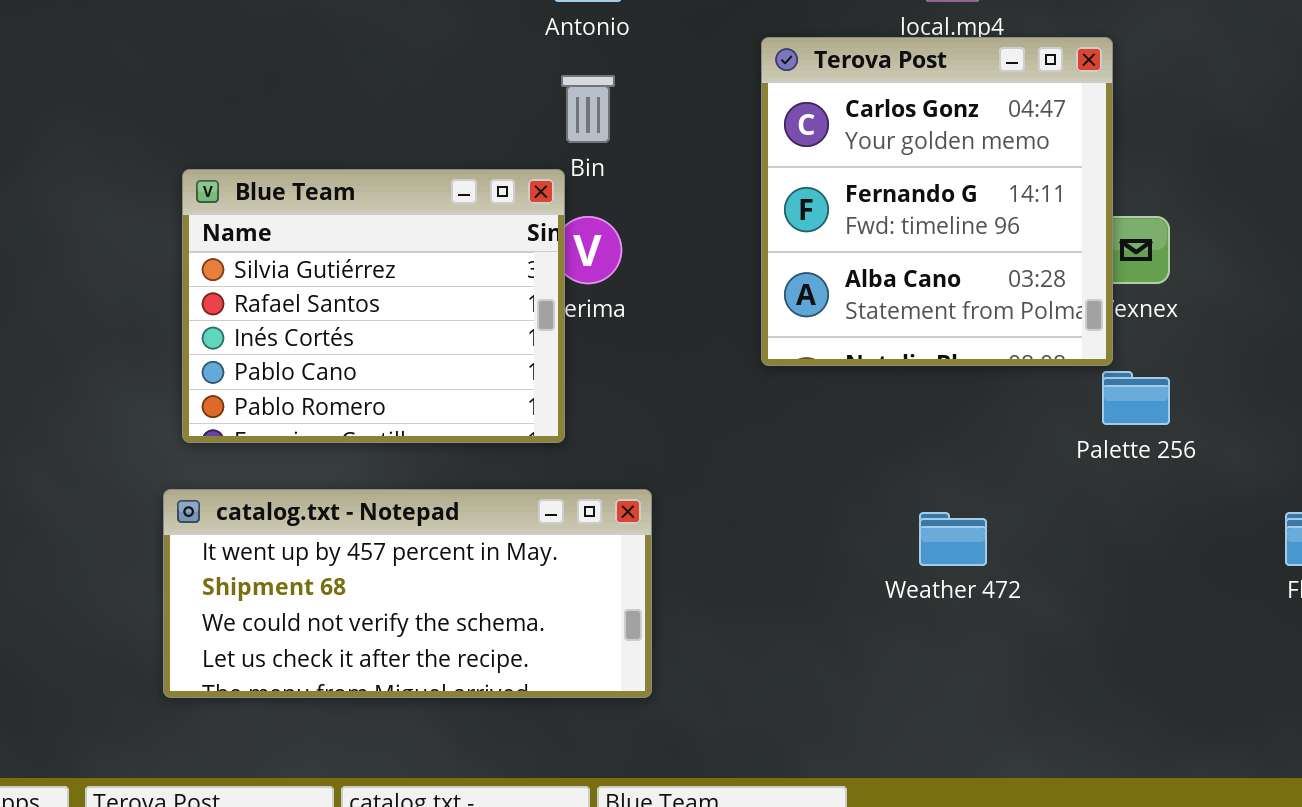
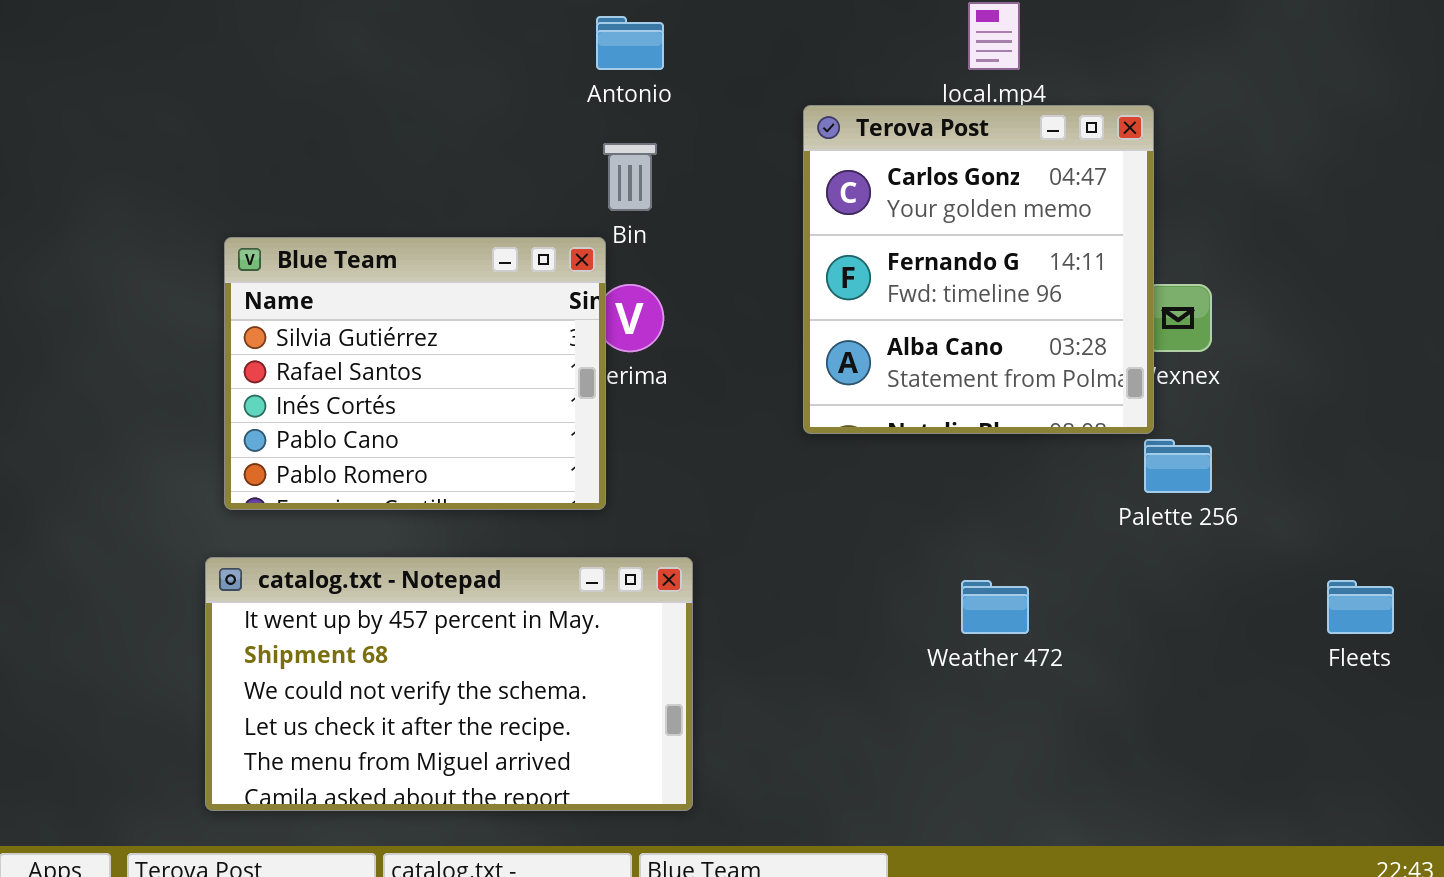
catalog.txt - Notepad: [163,489,652,698] -> [205,557,693,811], resized

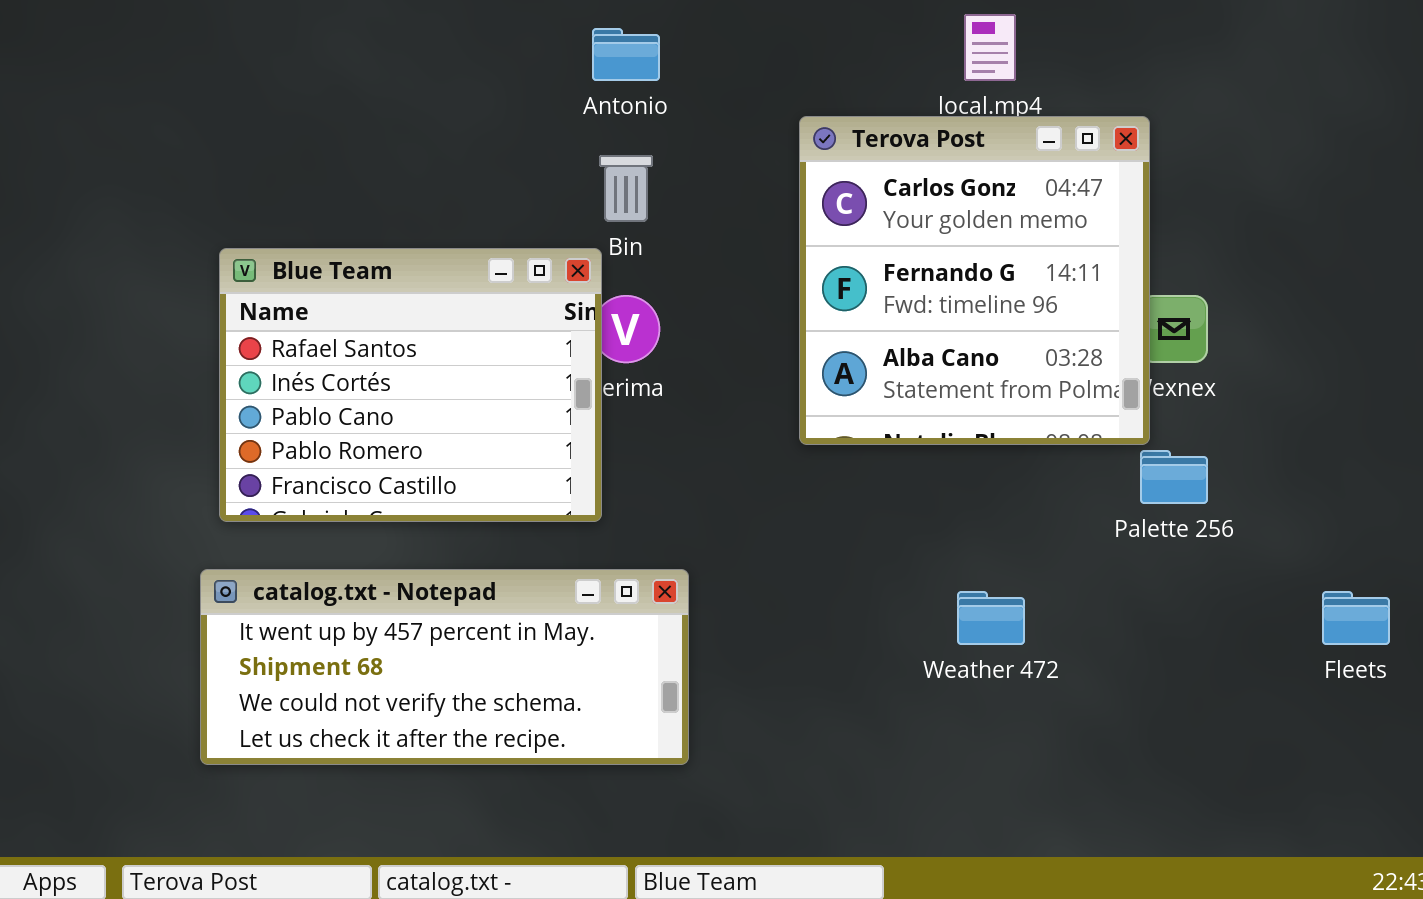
Blue Team: [224,237,606,510] -> [219,248,602,522], scrolled down 1 row
catalog.txt - Notepad: [205,557,693,811] -> [200,569,689,765], resized

